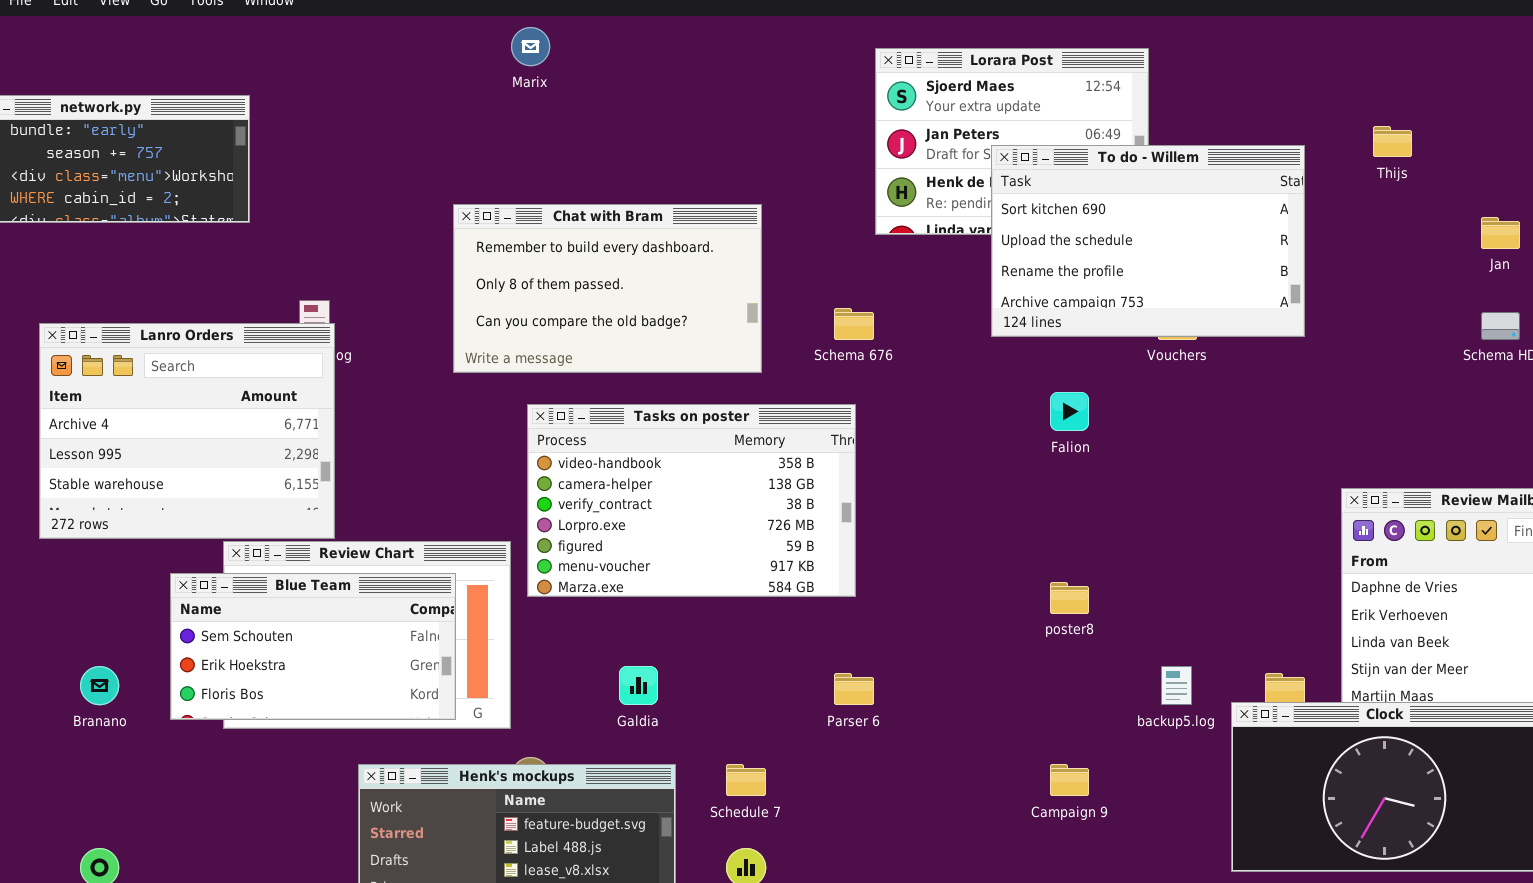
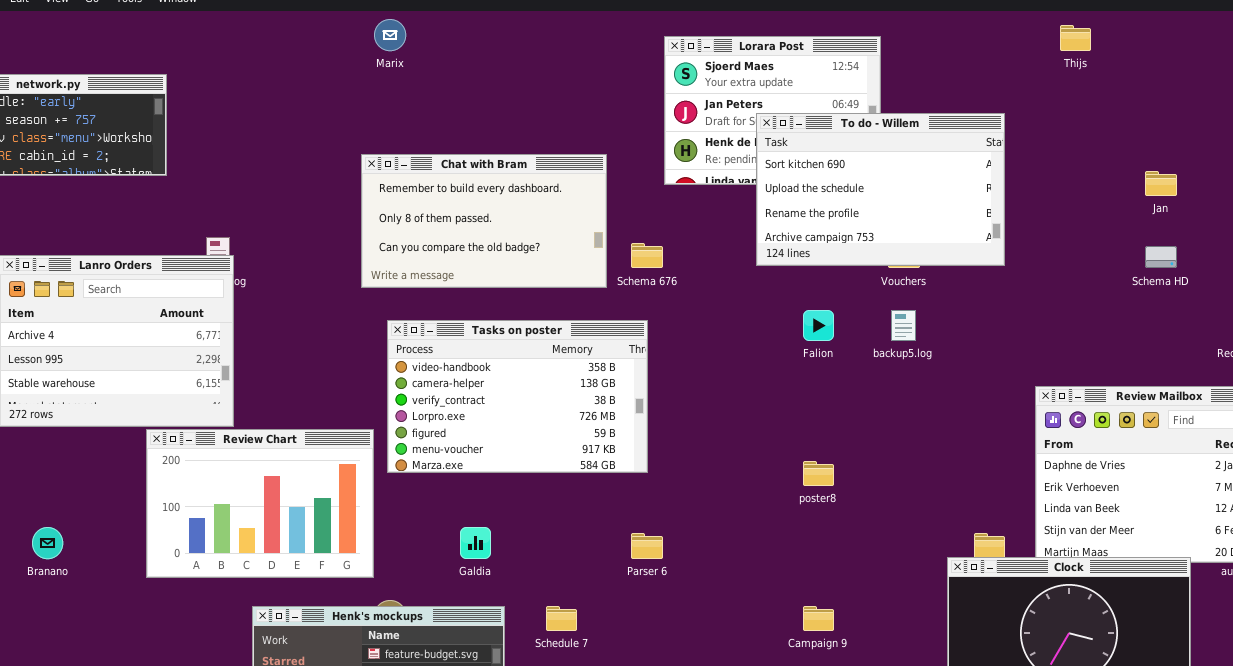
Thijs: [1373,126,1412,157] -> [1060,25,1091,51], moved
Chat with Bram: [453,204,762,373] -> [361,154,607,288], moved
Blue Team: [170,573,456,720] -> none, closed
backup5.log: [1161,666,1192,705] -> [891,310,916,341], moved

